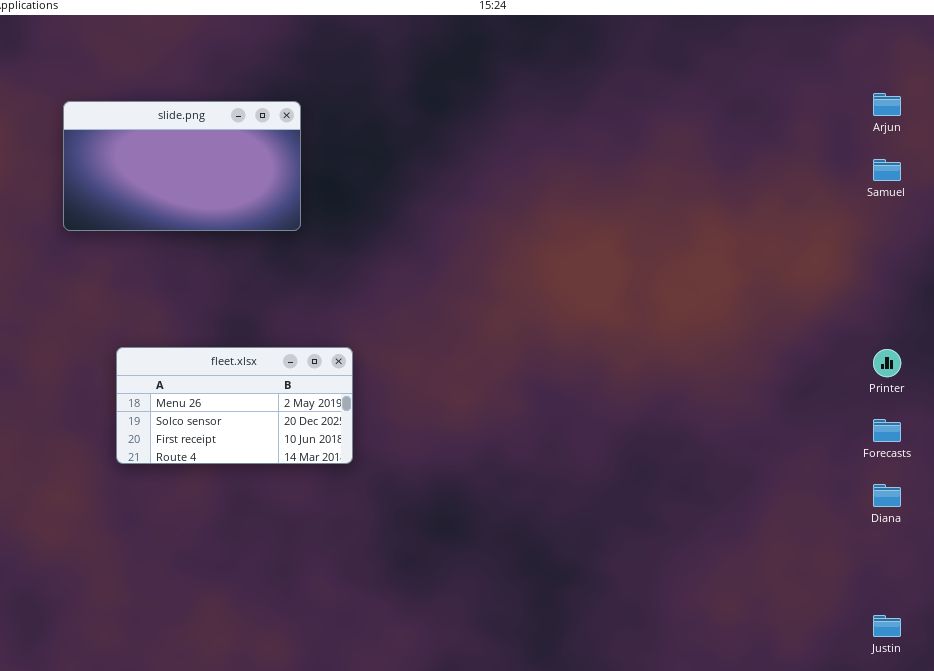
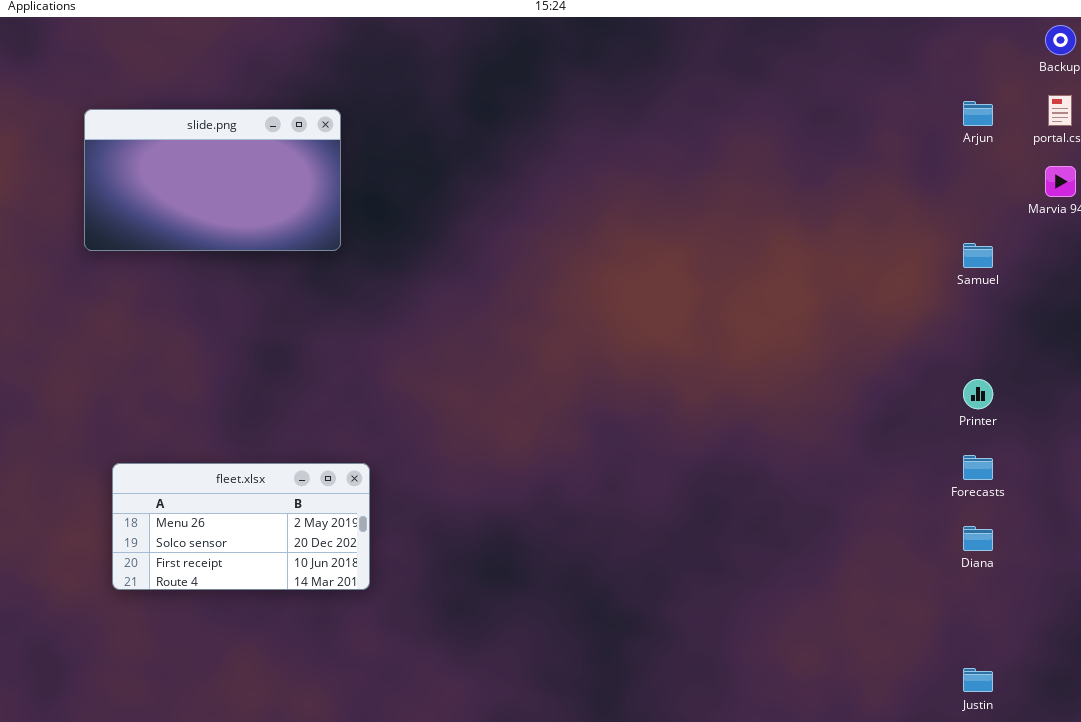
Samuel: [873,159,901,181] -> [963,243,993,268], moved
fleet.xlsx: [116,347,353,464] -> [112,463,370,590], moved

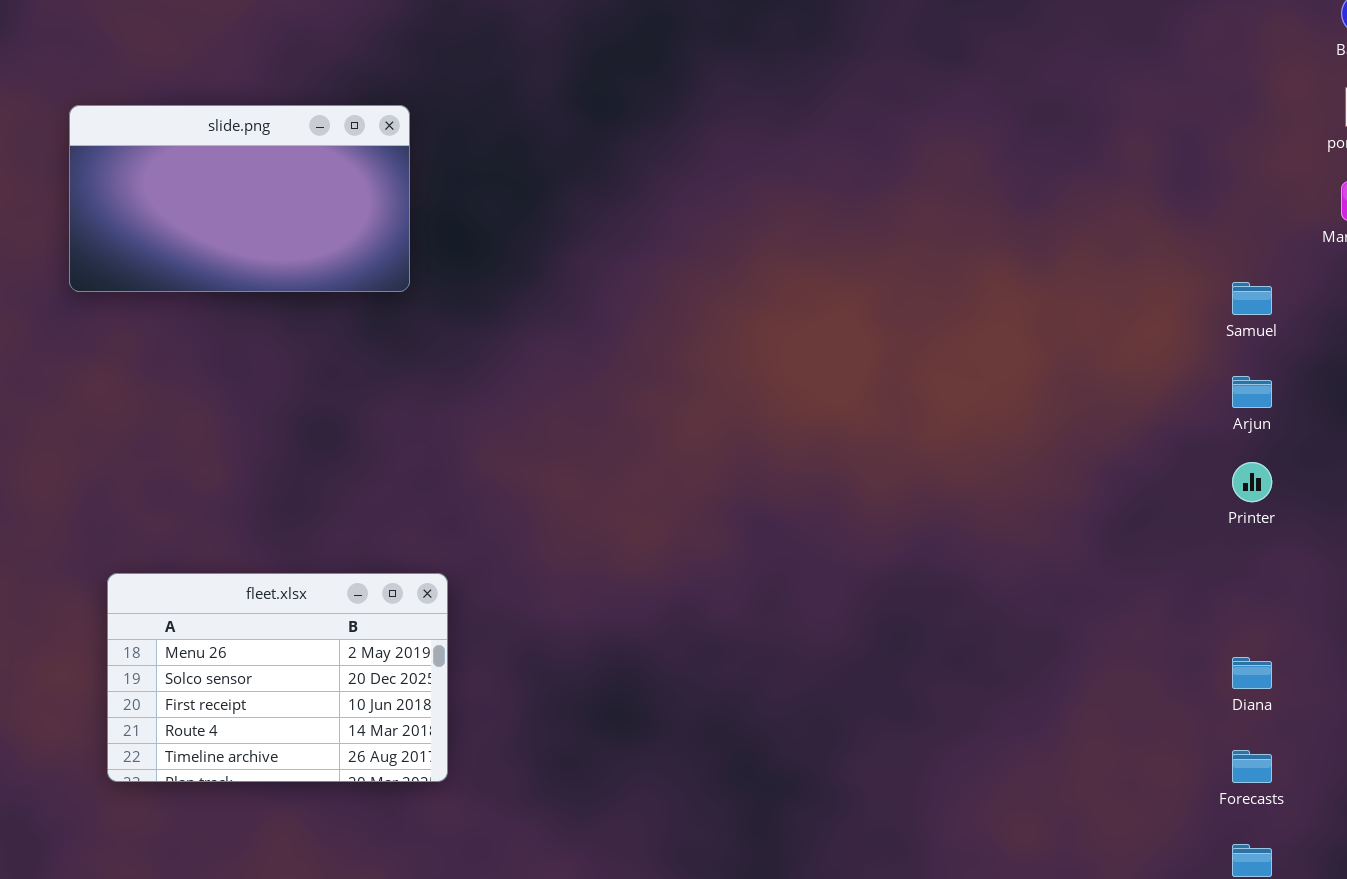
Arjun: [963,101,993,126] -> [1232,376,1272,408], moved
Forecasts: [963,455,993,480] -> [1232,750,1272,783], moved
fleet.xlsx: [112,463,370,590] -> [107,573,448,782], resized

